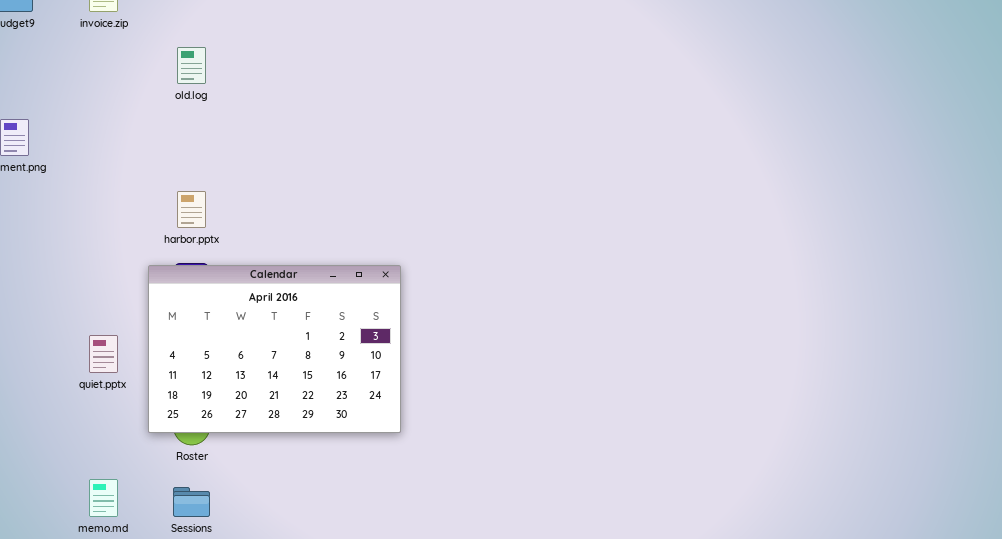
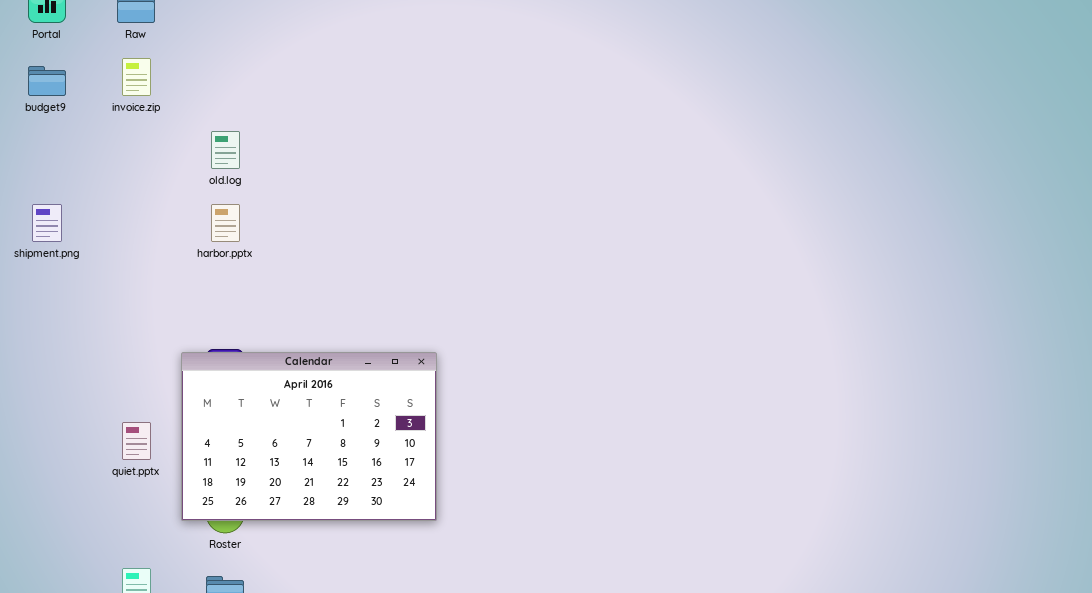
harbor.pptx: [177,191,206,228] -> [211,204,240,242], moved

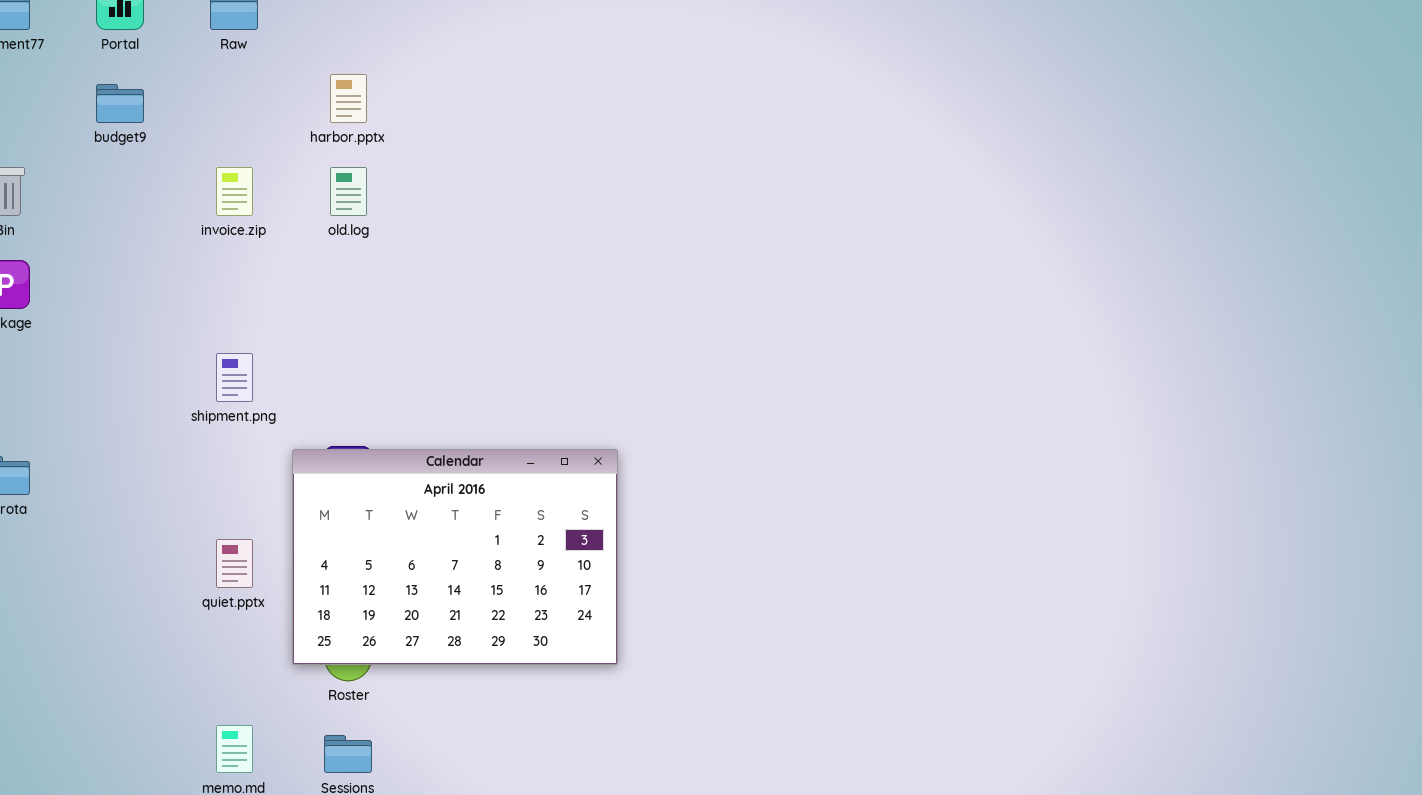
invoice.zip: [122,58,151,96] -> [216,167,253,216], moved
shipment.png: [32,204,62,242] -> [216,353,253,402], moved
harbor.pptx: [211,204,240,242] -> [330,74,367,123], moved

